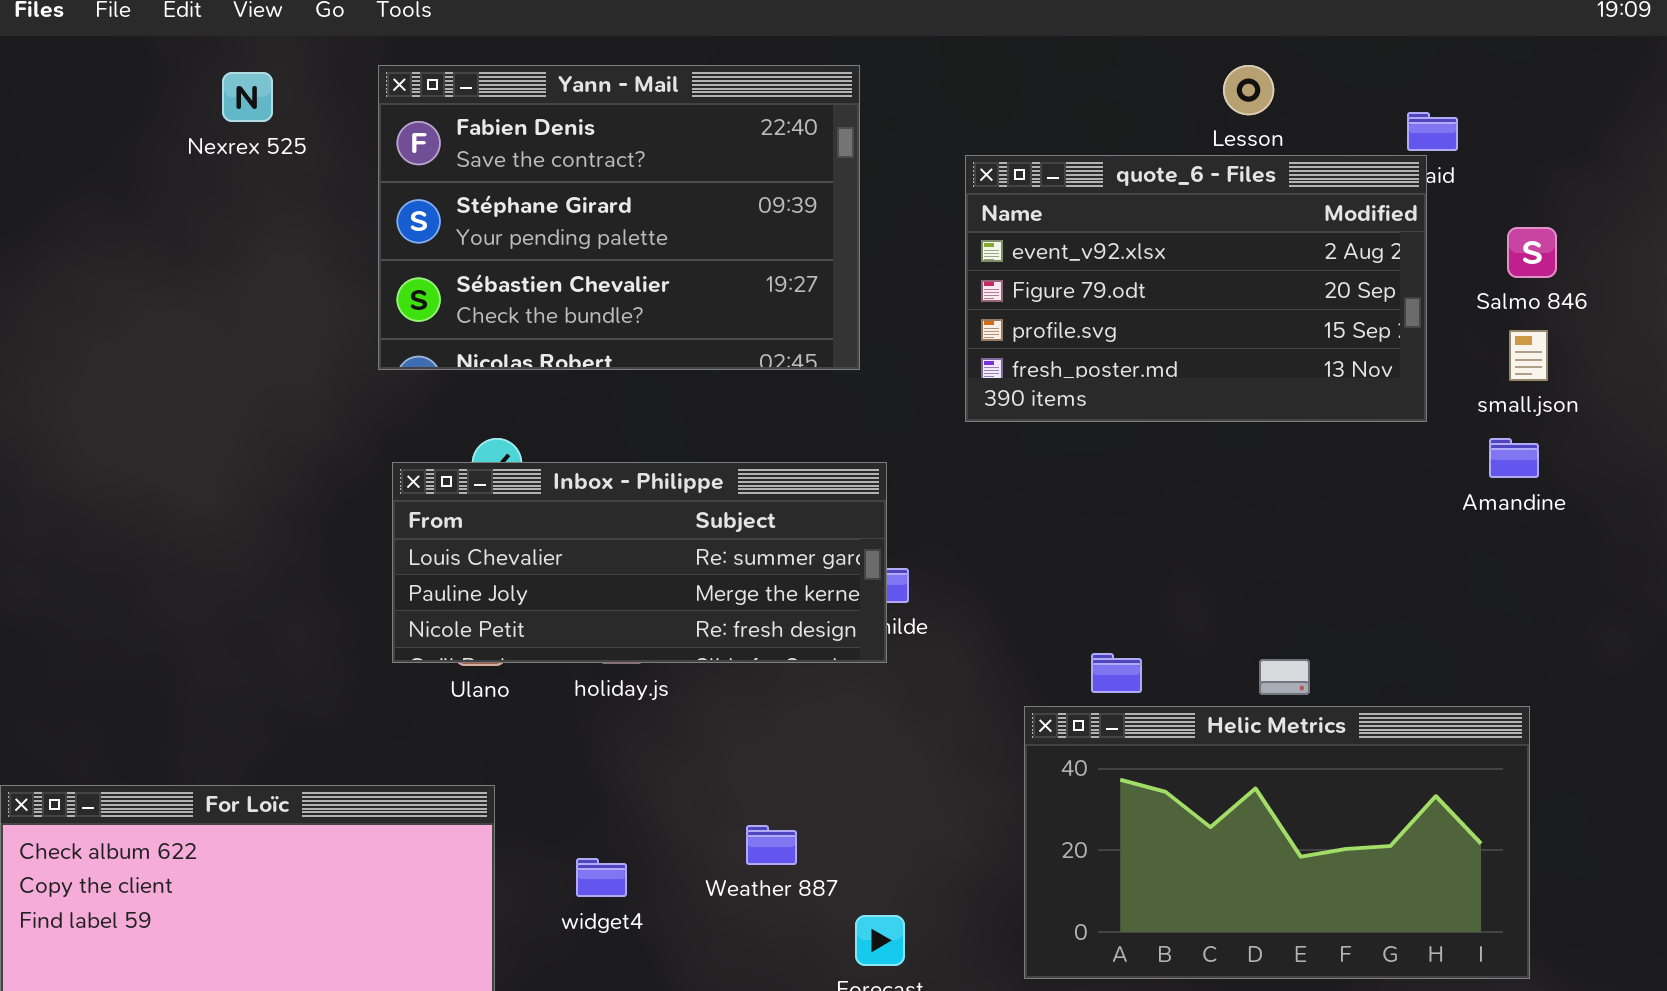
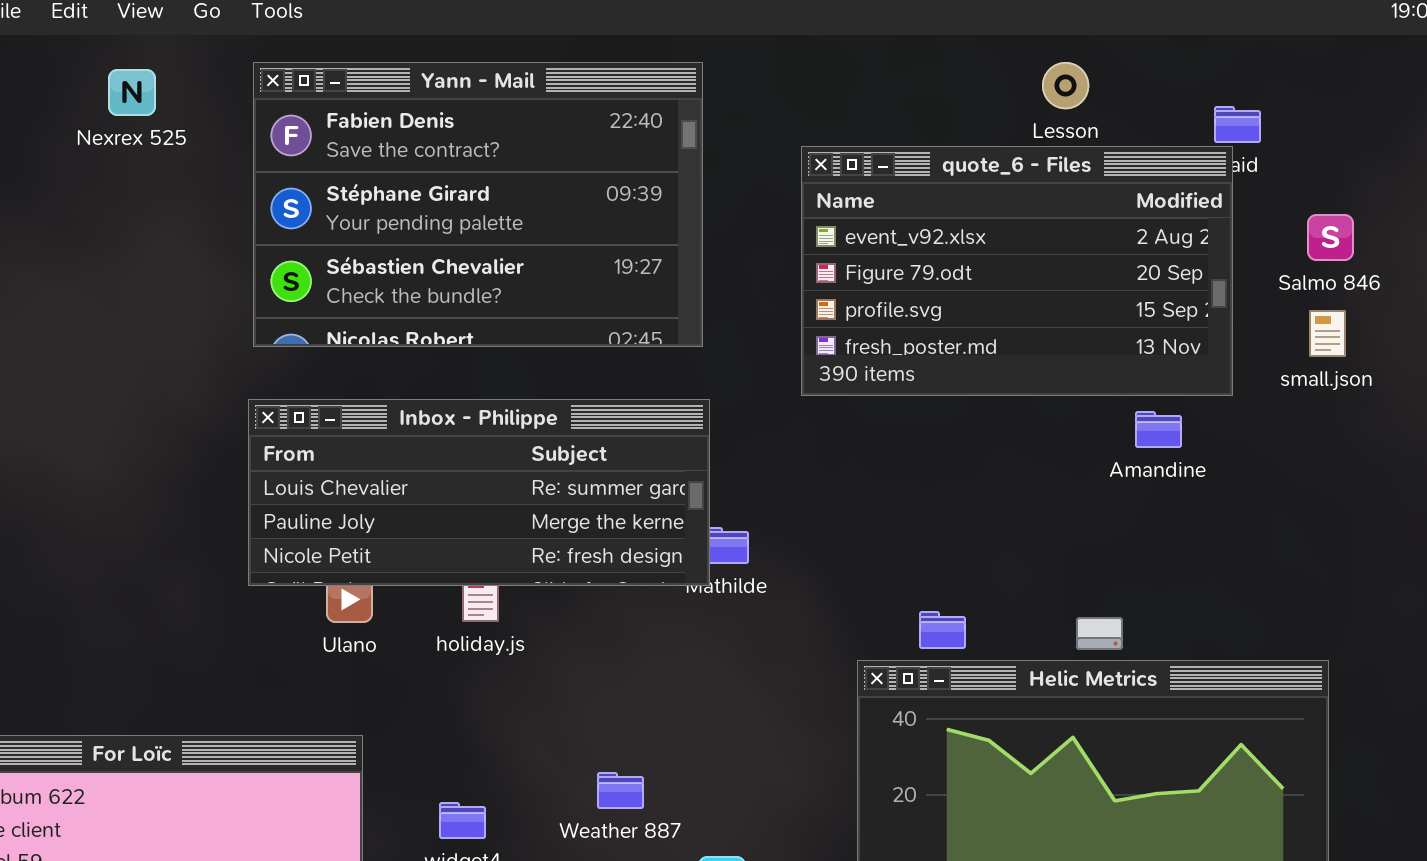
Amandine: [1489,438,1539,478] -> [1135,411,1182,448], moved
Inbox - Philippe: [392,462,887,663] -> [248,399,710,586], moved

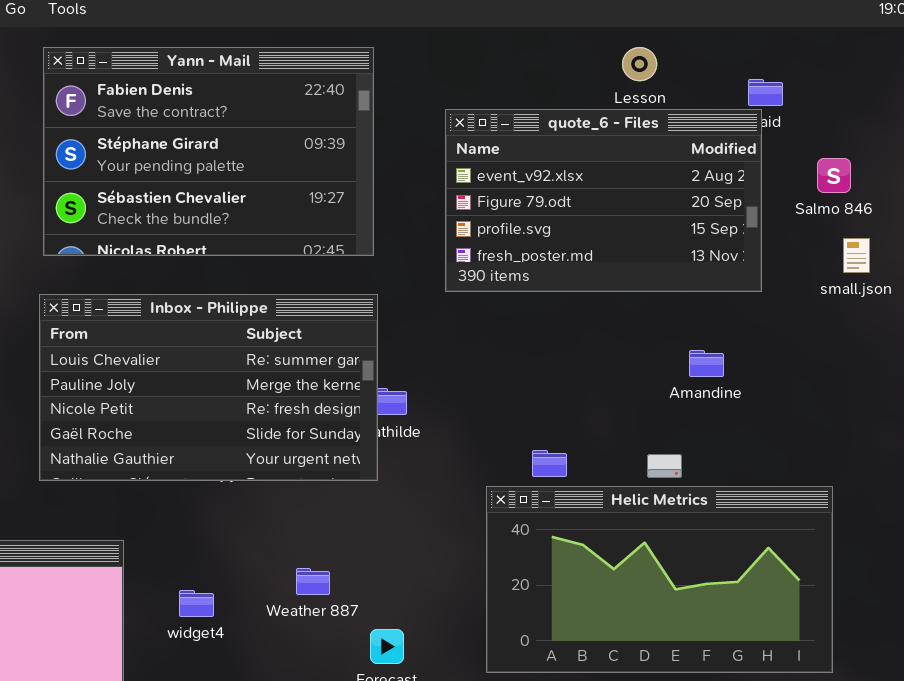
small.json: [1309,310,1346,357] -> [843,238,870,273], moved
Inbox - Philippe: [248,399,710,586] -> [39,294,378,481], resized
Amandine: [1135,411,1182,448] -> [689,350,724,377], moved

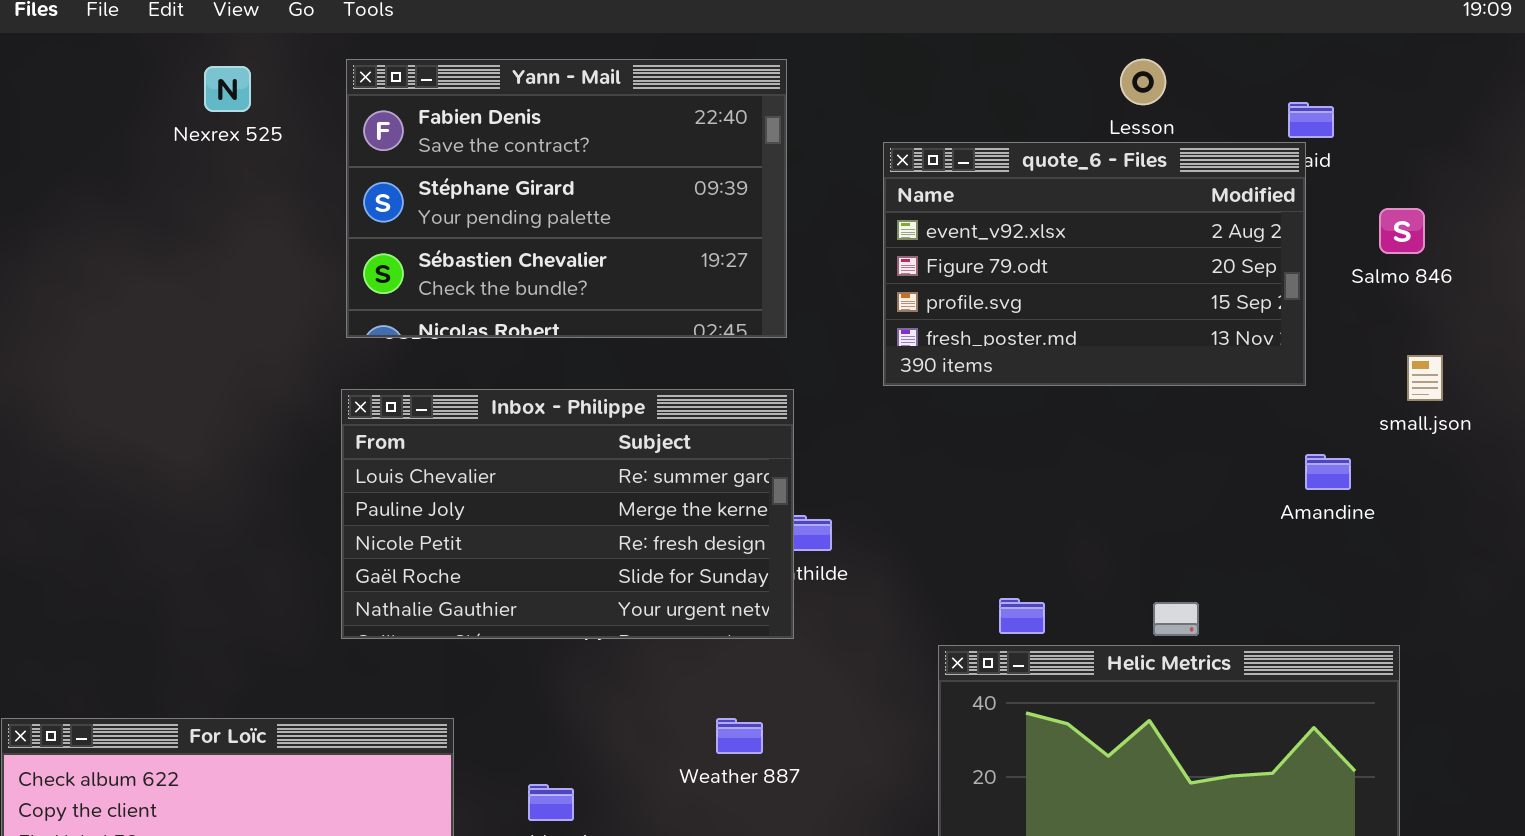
small.json: [843,238,870,273] -> [1407,355,1443,401], moved
Amandine: [689,350,724,377] -> [1305,454,1351,490], moved
Weather 887: [296,568,330,595] -> [716,718,763,754], moved

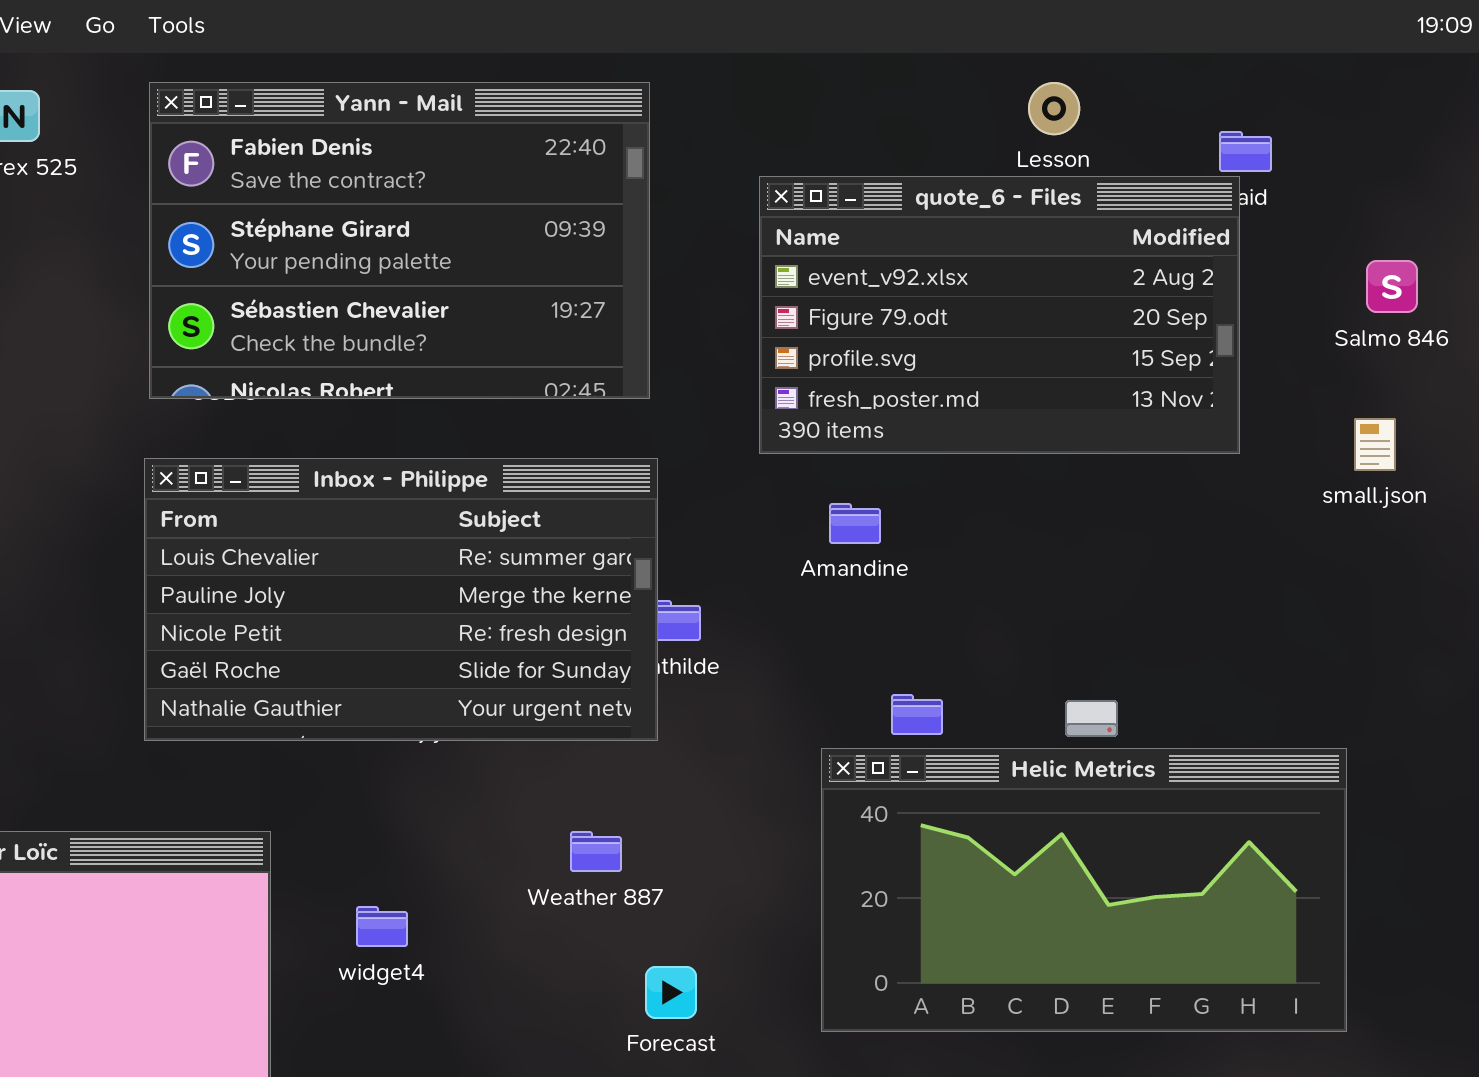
Salmo 846: [1379,208,1425,254] -> [1366,260,1418,313], moved
Amandine: [1305,454,1351,490] -> [829,503,881,544], moved

